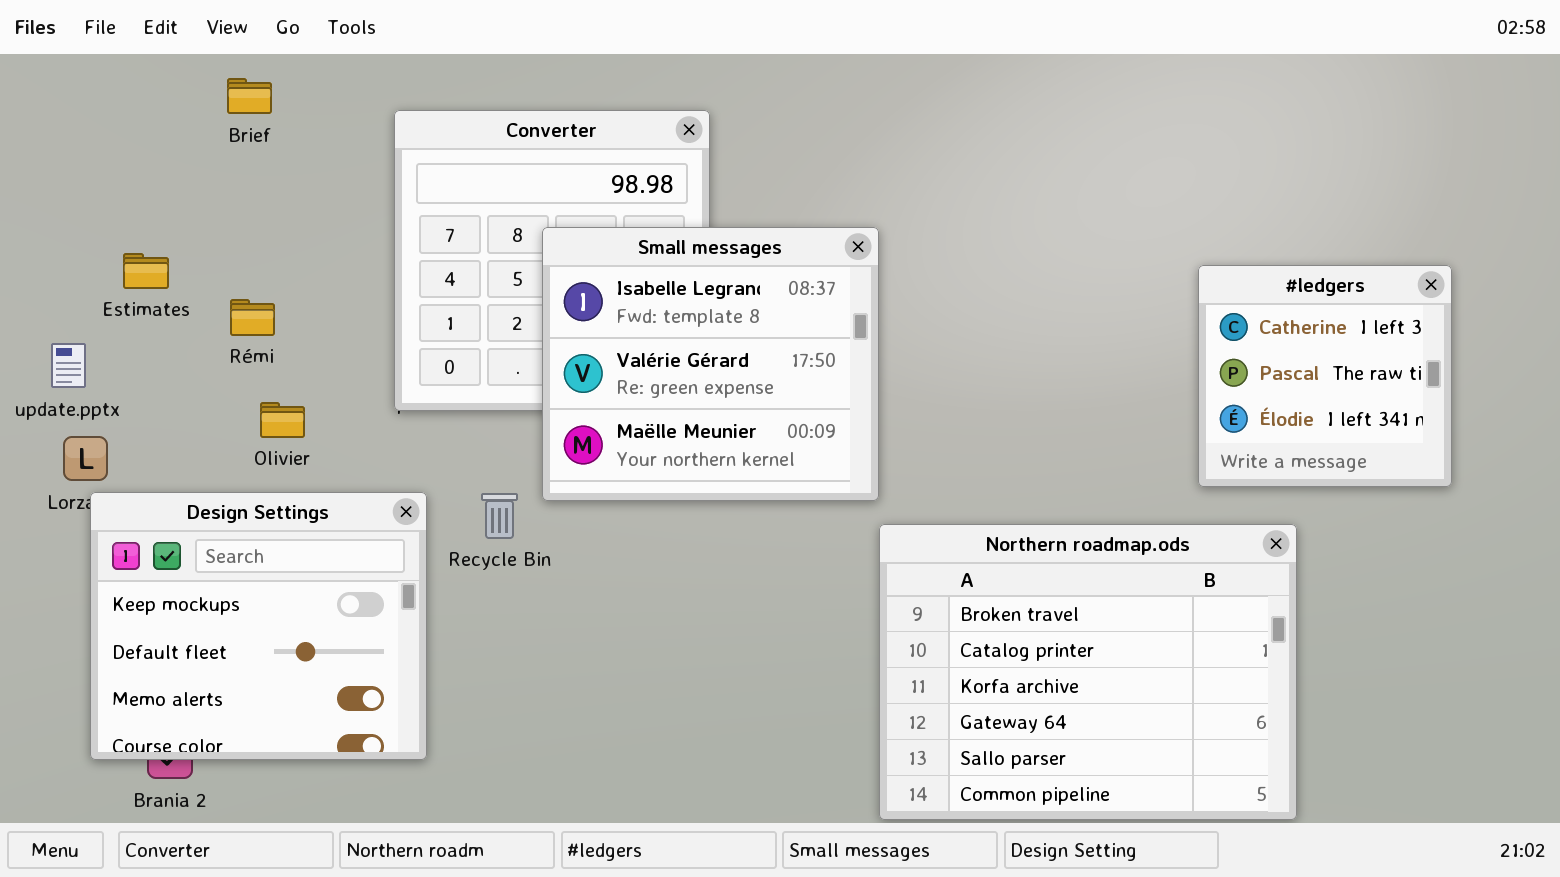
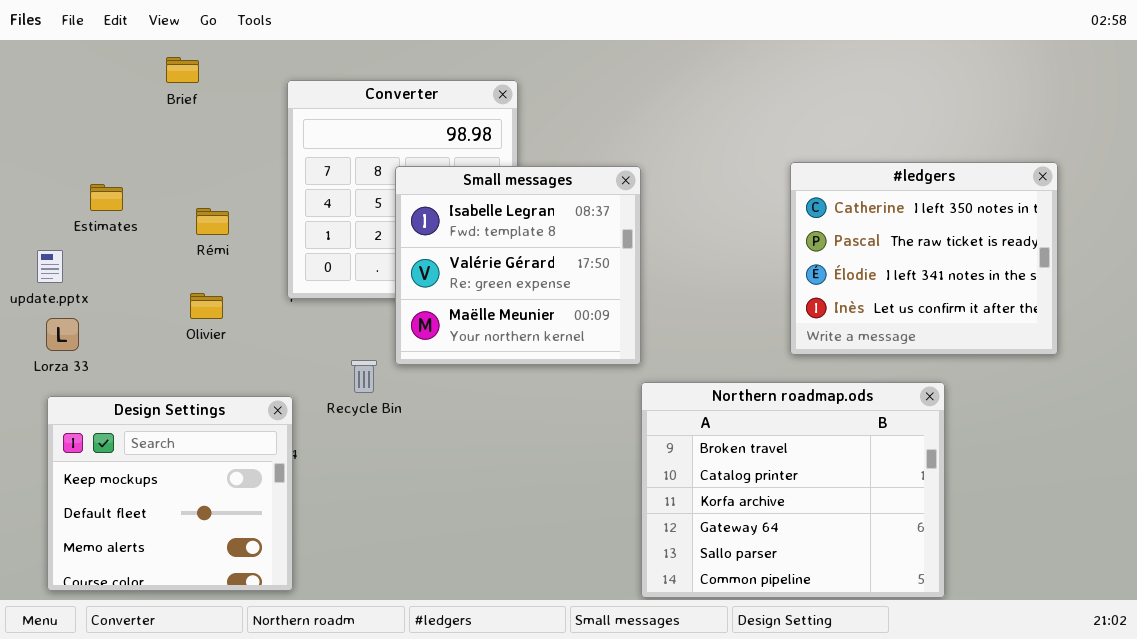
#ledgers: [1198,265,1452,487] -> [790,162,1058,355], resized
Rémi: [230,299,275,336] -> [196,208,229,235], moved
Design Settings: [90,492,427,760] -> [47,396,293,591], moved

